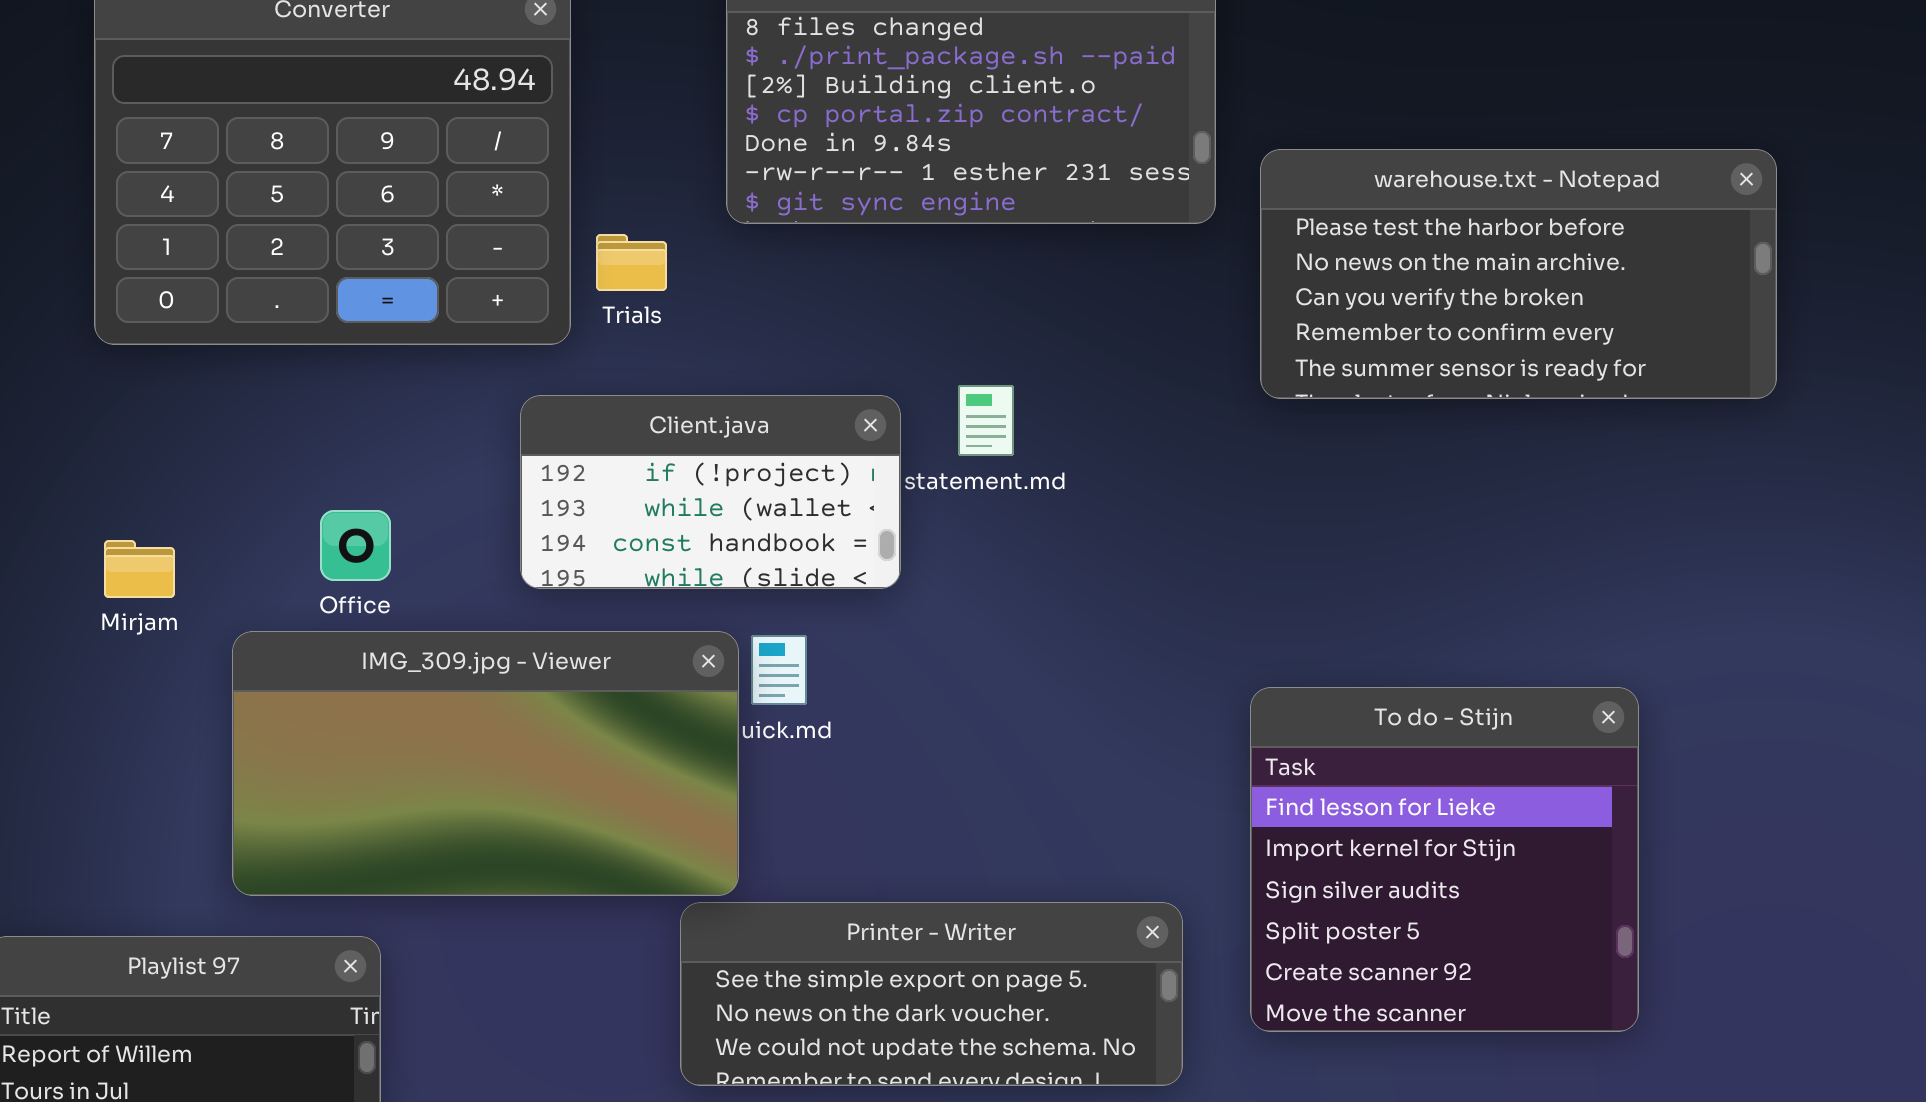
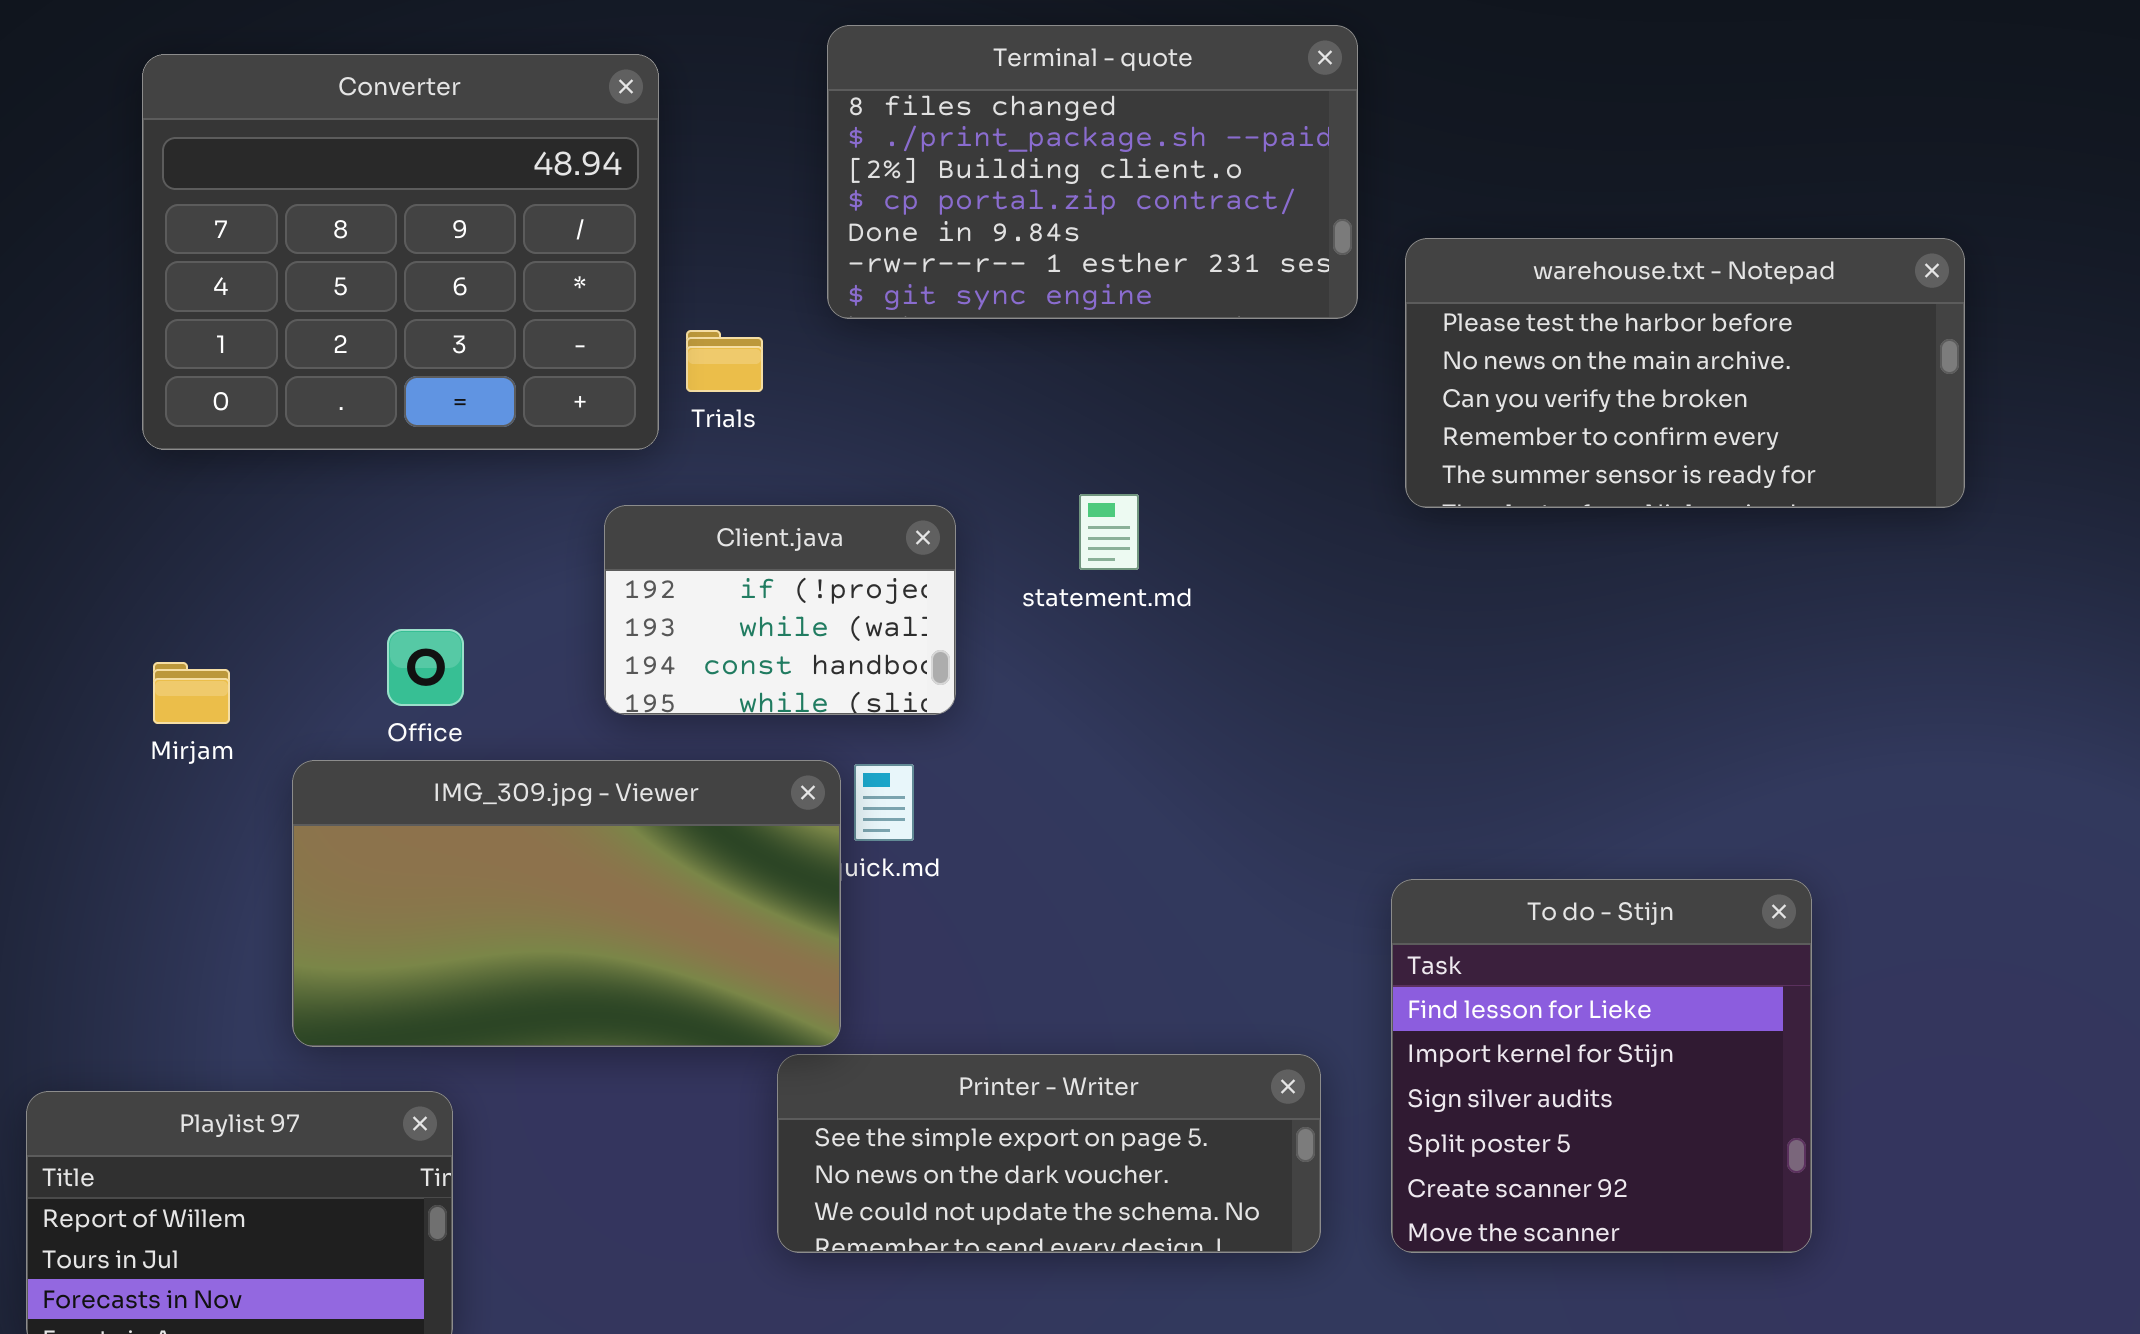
Client.java: [520,395,901,589] -> [604,505,956,715], resized
To do - Stijn: [1250,687,1639,1032] -> [1391,879,1812,1253], moved

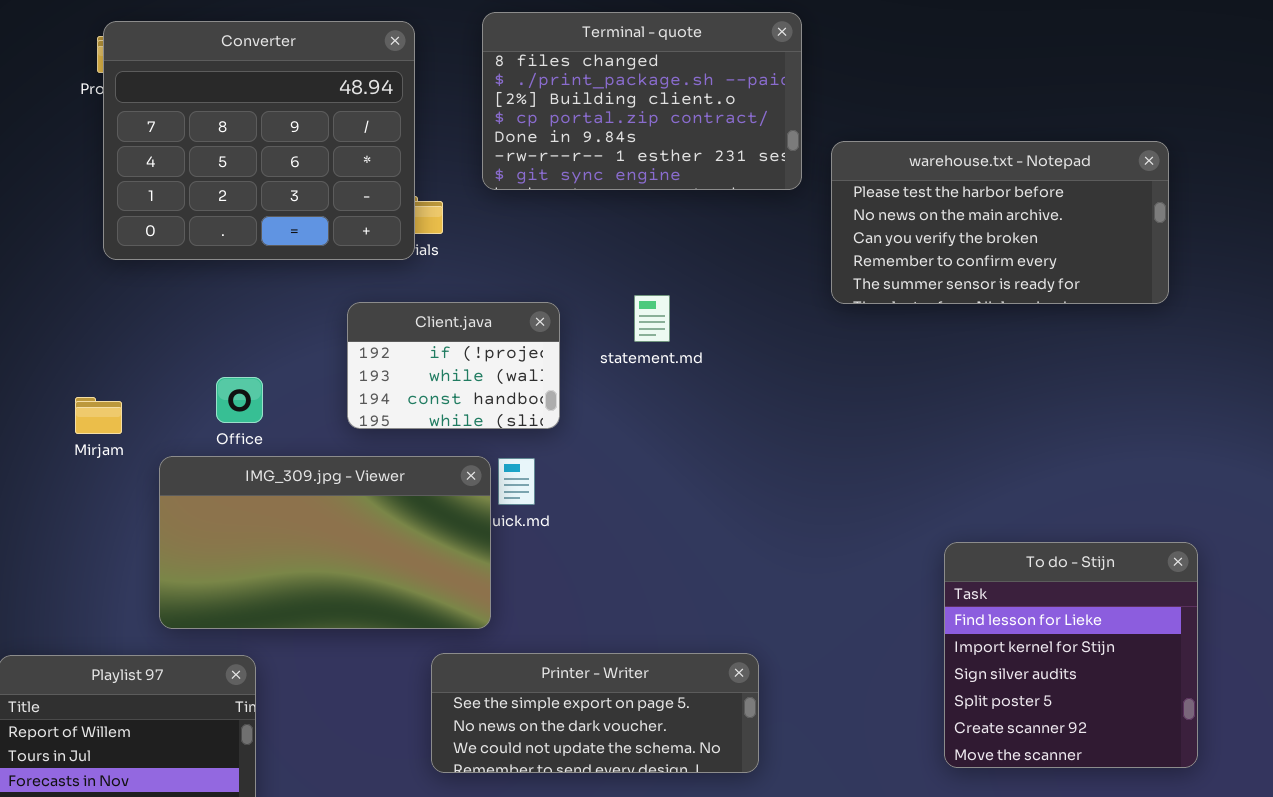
Converter: [142,54,659,450] -> [103,21,415,260], moved
To do - Stijn: [1391,879,1812,1253] -> [944,542,1198,768], moved
Printer - Writer: [777,1054,1321,1253] -> [431,653,759,773], moved

